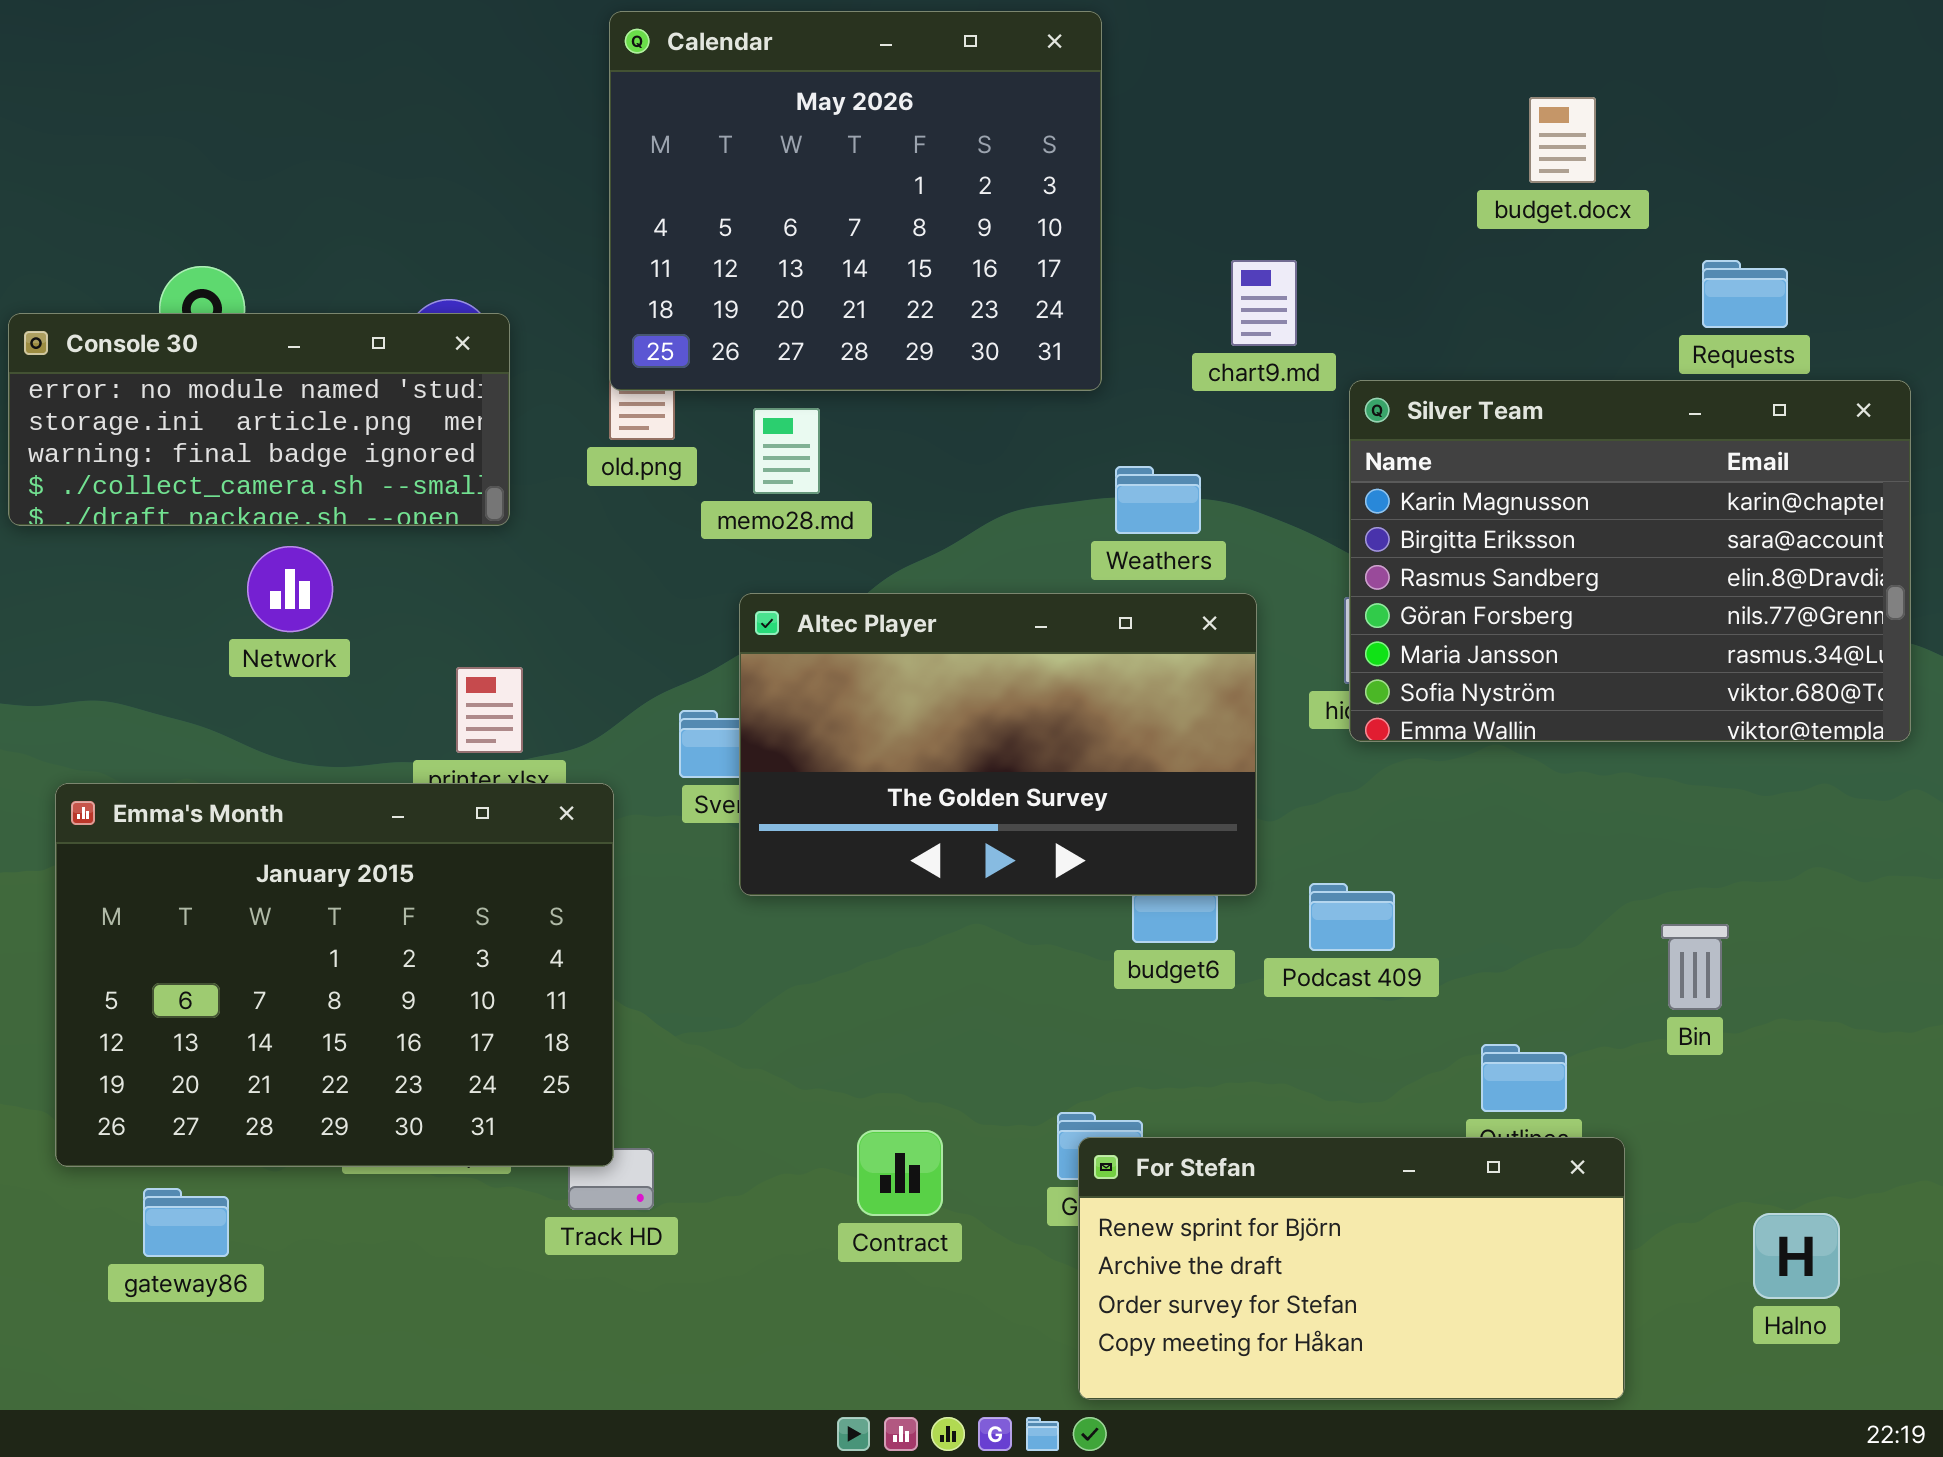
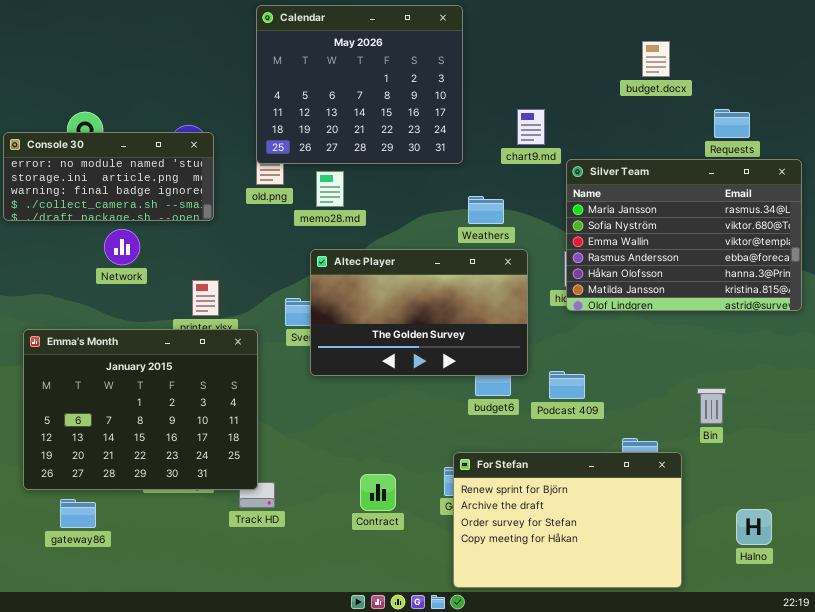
Silver Team: [1349,380,1911,742] -> [566,159,802,311], scrolled down 4 rows
For Stefan: [1078,1137,1625,1400] -> [453,452,682,588], resized

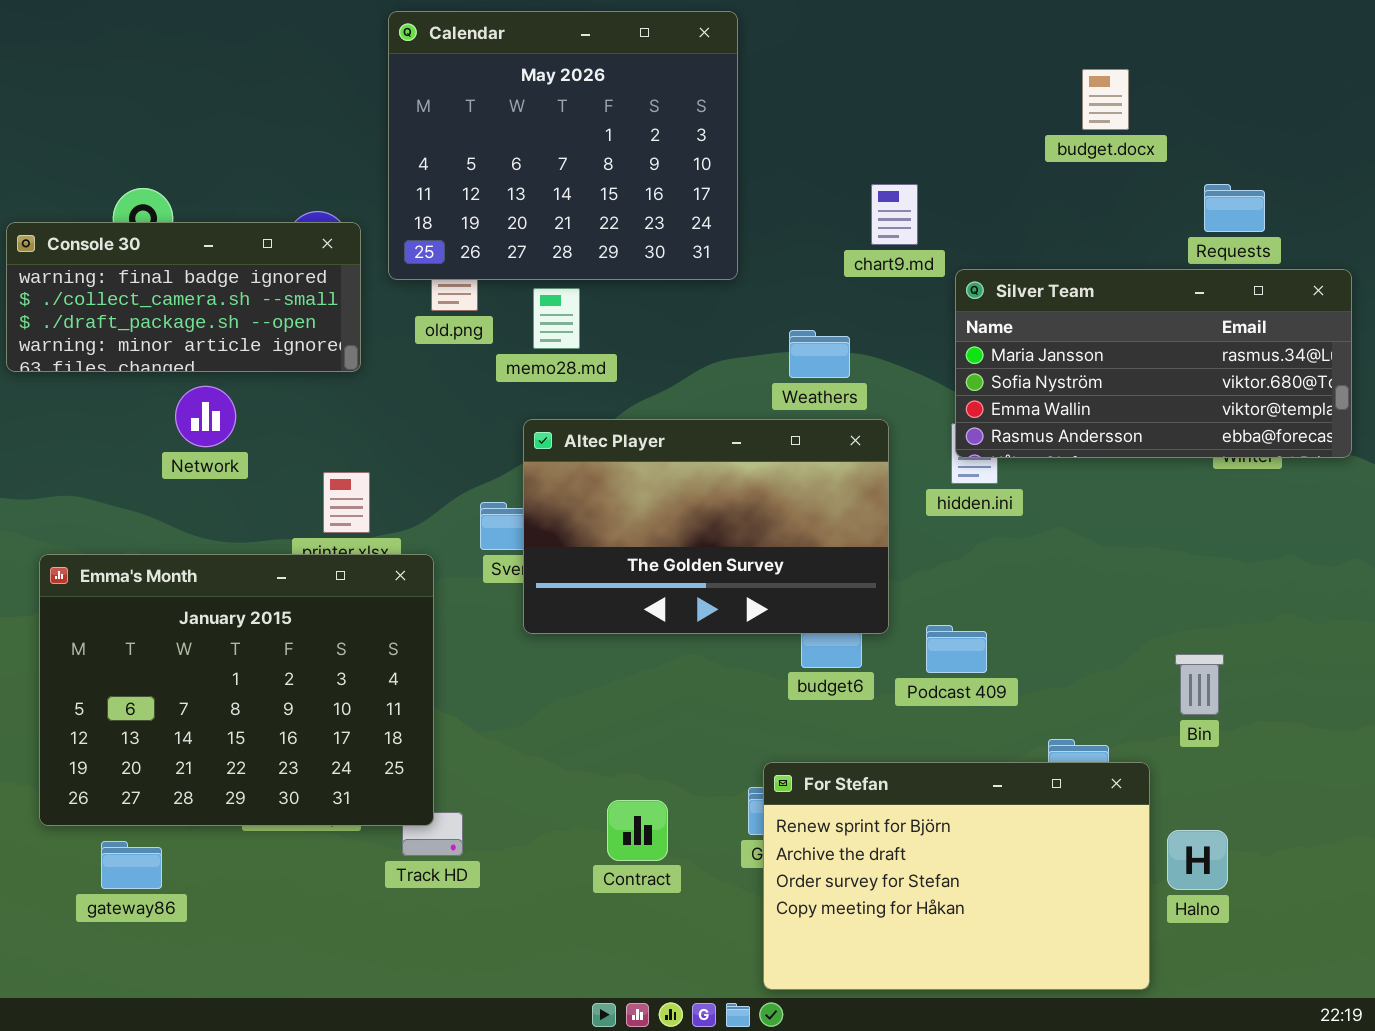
Calendar: [256,5,463,164] -> [388,11,738,280], moved
Console 30: [3,132,214,221] -> [6,222,361,372], scrolled down 2 rows
Silver Team: [566,159,802,311] -> [955,269,1352,458], resized
Halno: [736,509,772,545] -> [1167,830,1228,890], moved

